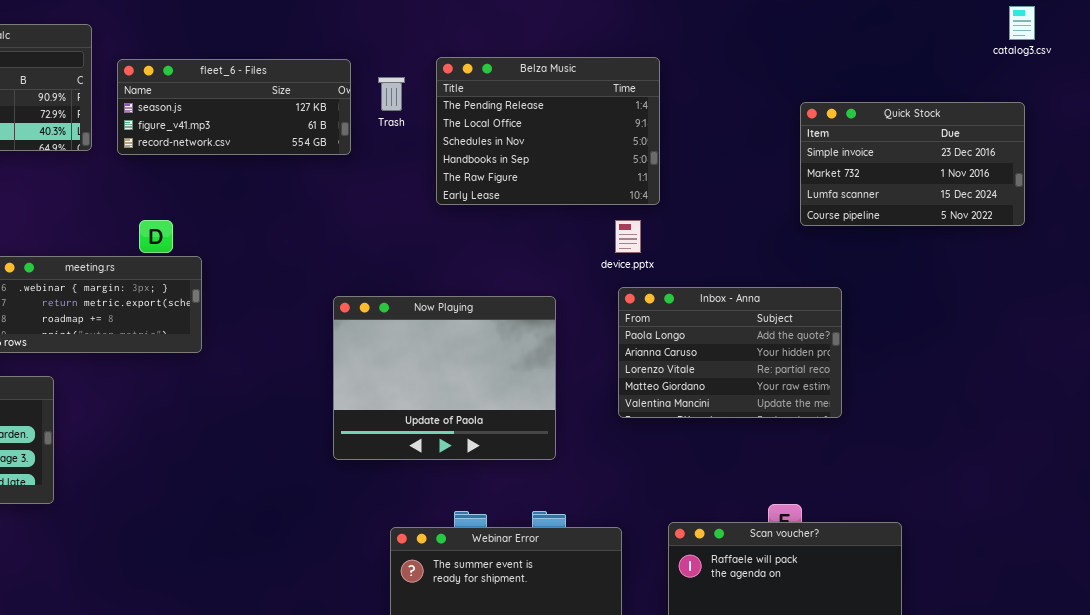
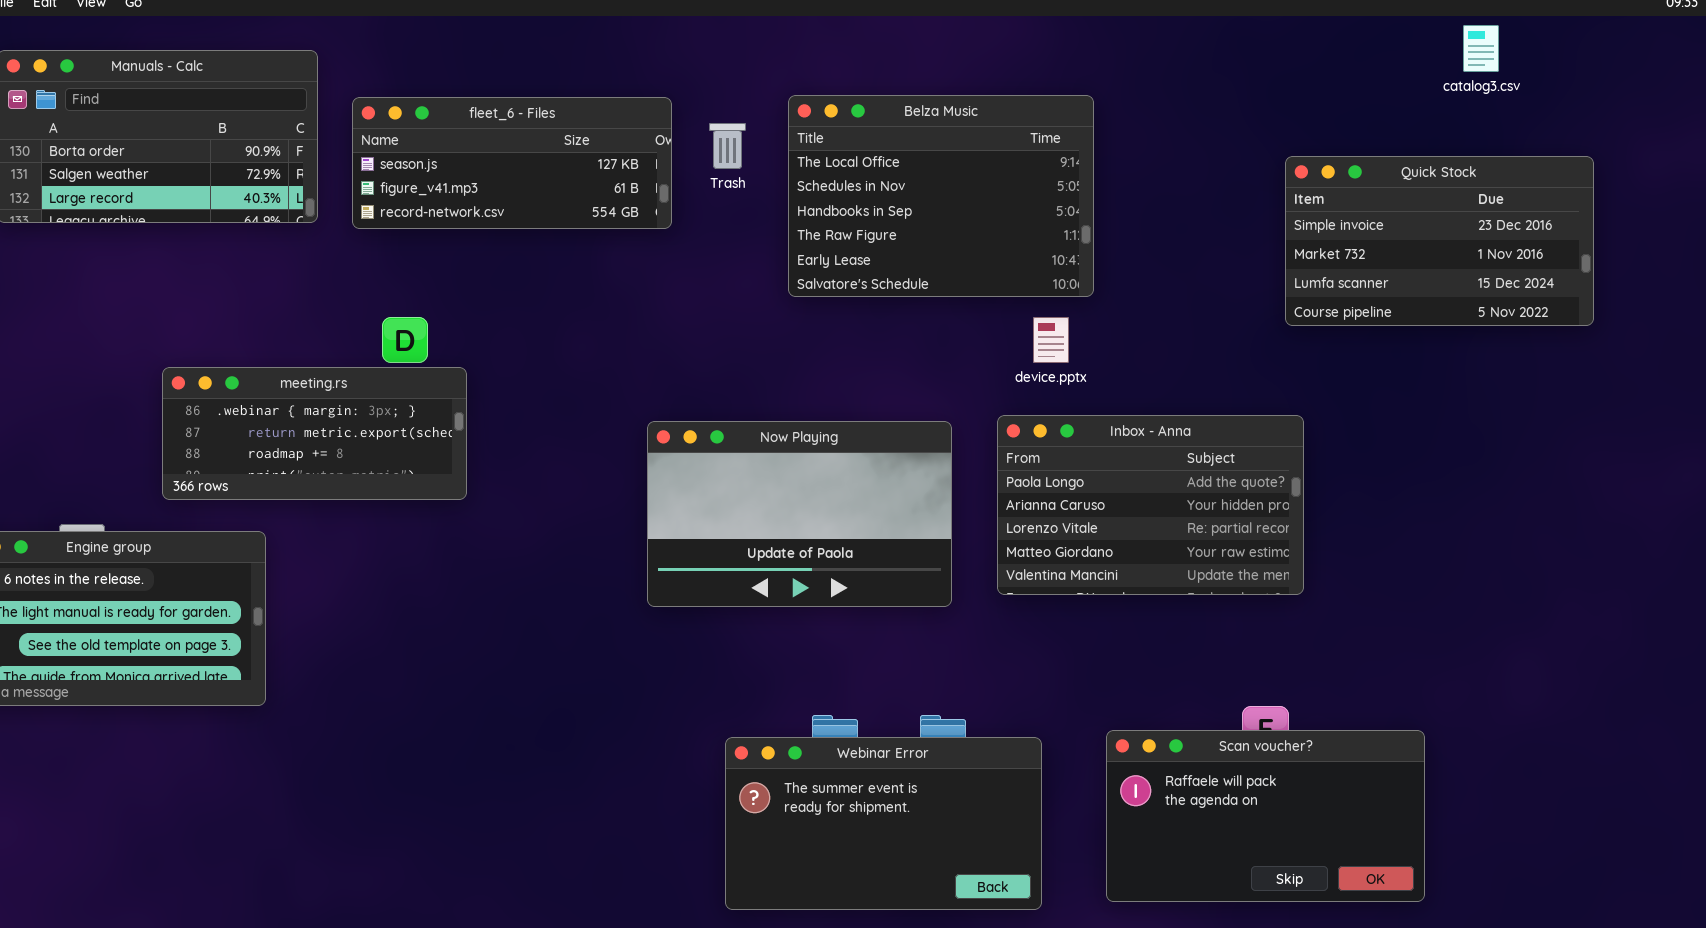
catalog3.csv: [1009,6,1035,40] -> [1463,25,1499,72], moved
Belza Music: [436,57,660,205] -> [788,95,1094,297], scrolled down 1 row
Inbox - Anna: [618,287,842,418] -> [997,415,1304,595], moved
Now Playing: [333,296,556,460] -> [647,421,952,607], resized

